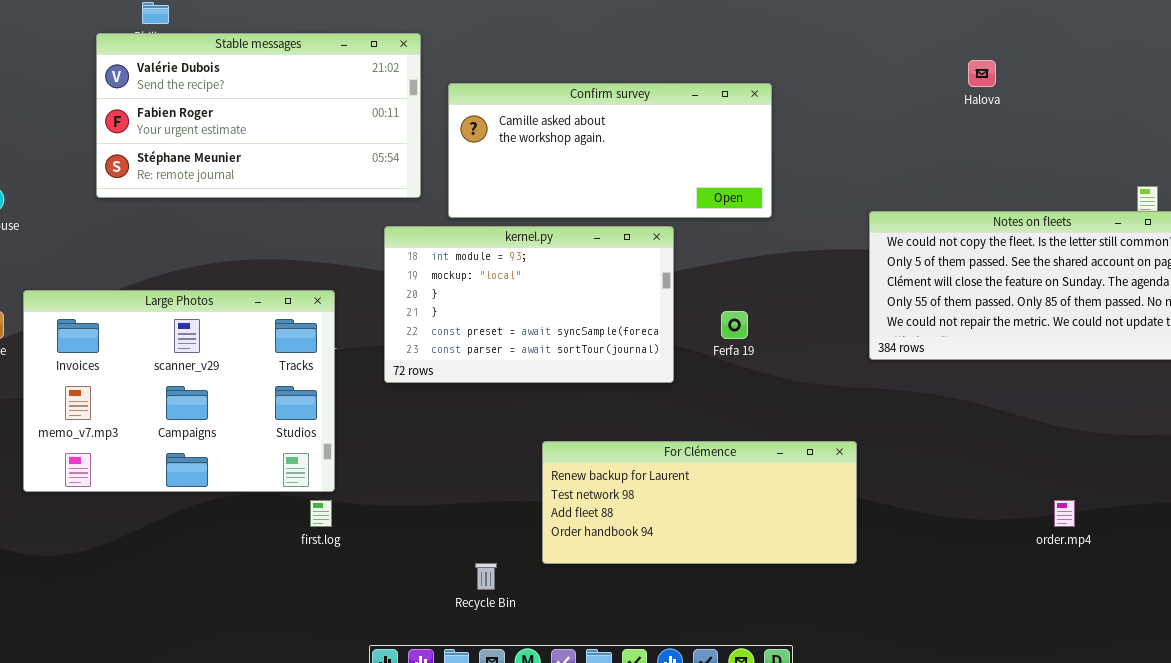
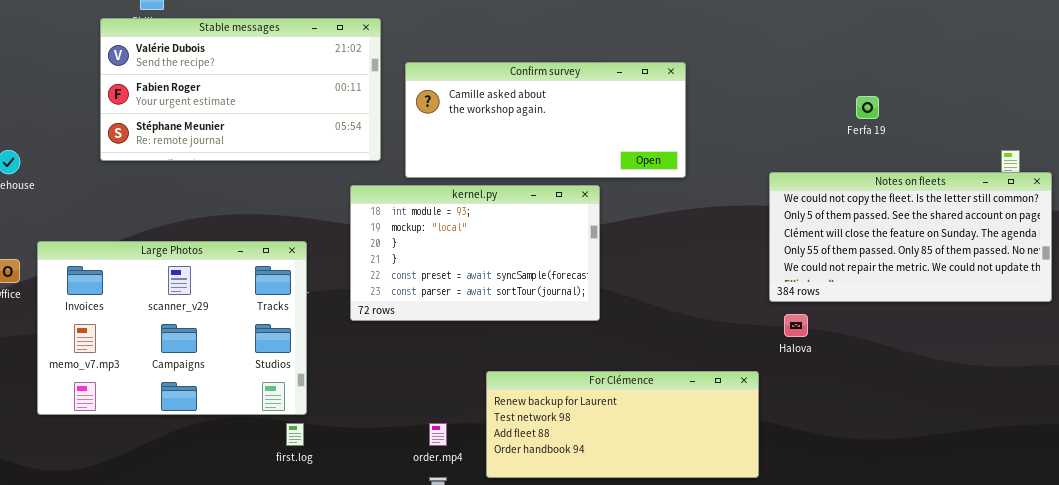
Halova: [968,60,996,87] -> [784,314,808,337], moved
Ferfa 19: [721,311,748,339] -> [856,96,879,119], moved
order.mp4: [1054,500,1075,527] -> [429,423,447,446], moved

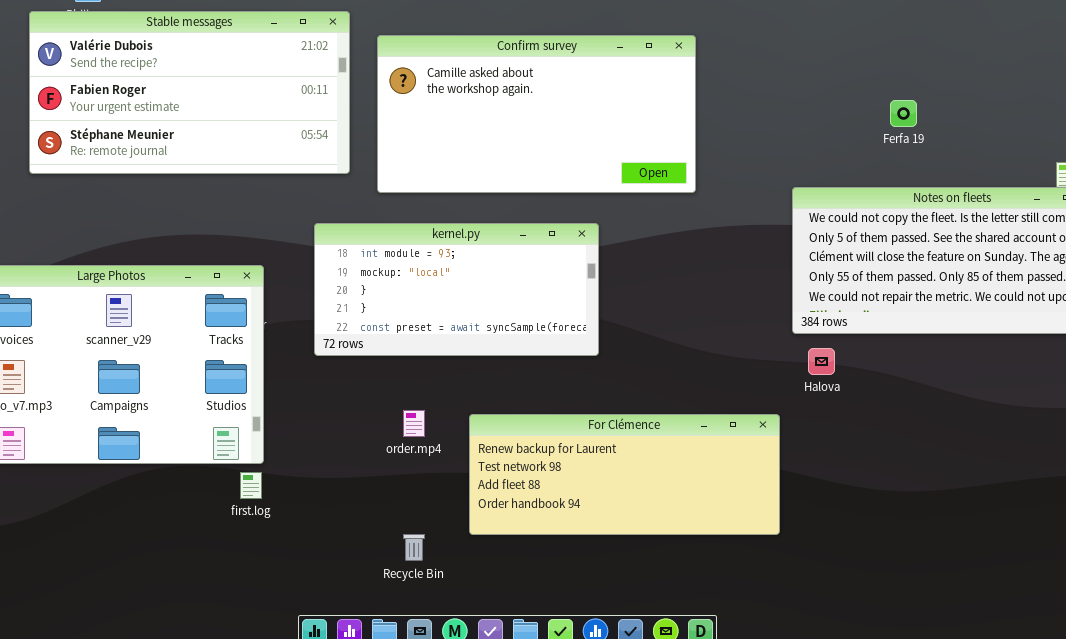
Confirm survey: [405,62,686,178] -> [377,35,696,193], resized
kernel.py: [350,185,600,321] -> [314,223,599,356], resized
order.mp4: [429,423,447,446] -> [403,410,425,437], moved

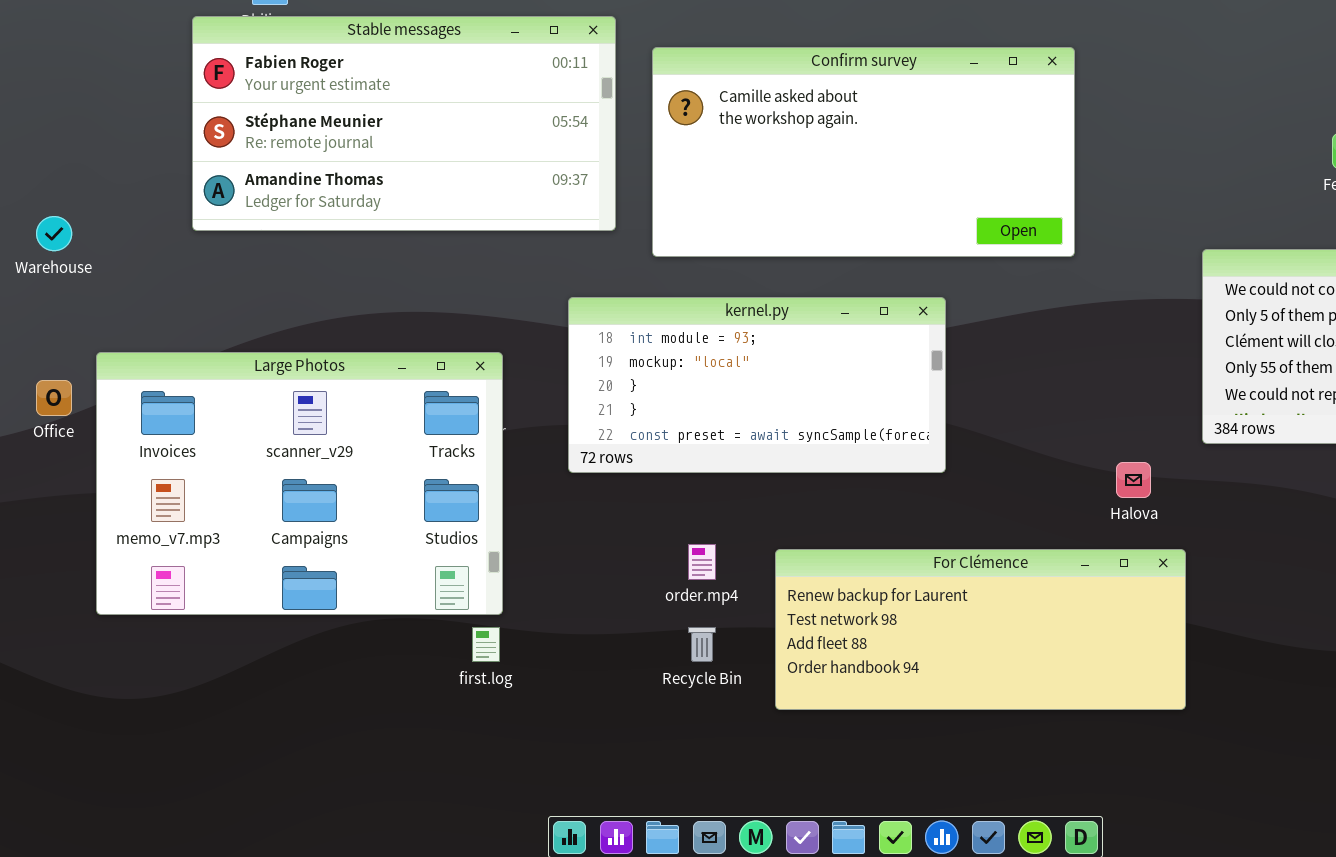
Stable messages: [29,11,350,174] -> [192,16,616,231], scrolled down 1 row
Halova: [808,348,835,375] -> [1116,462,1151,498], moved
Recycle Bin: [403,534,425,561] -> [688,627,716,662], moved

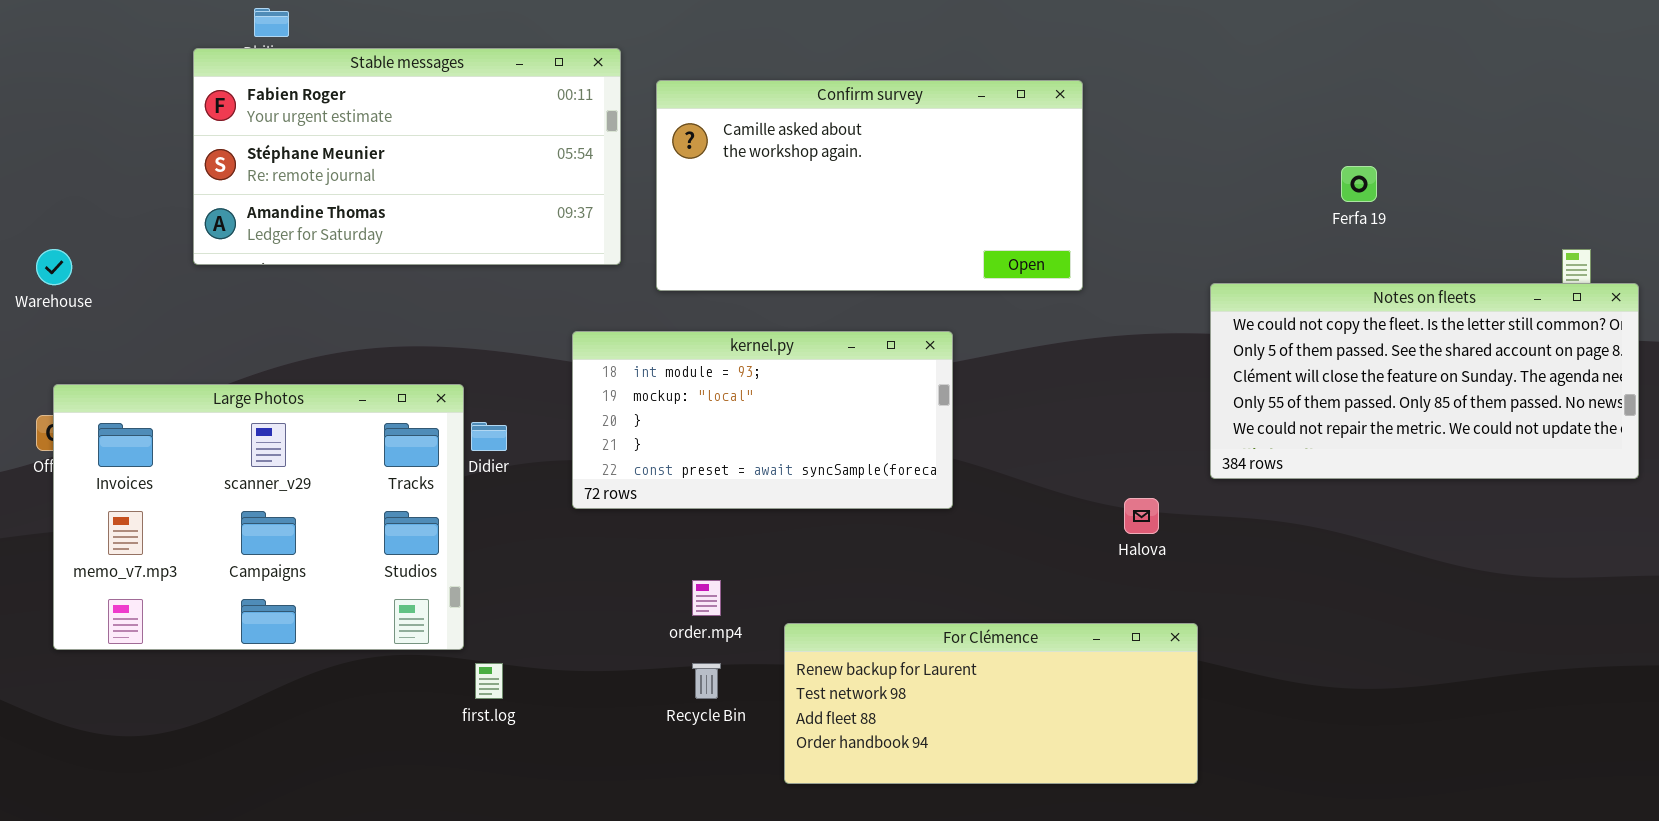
Large Photos: [96,352,503,615] -> [53,384,464,650], moved
For Clémence: [775,549,1186,710] -> [784,623,1198,784], moved

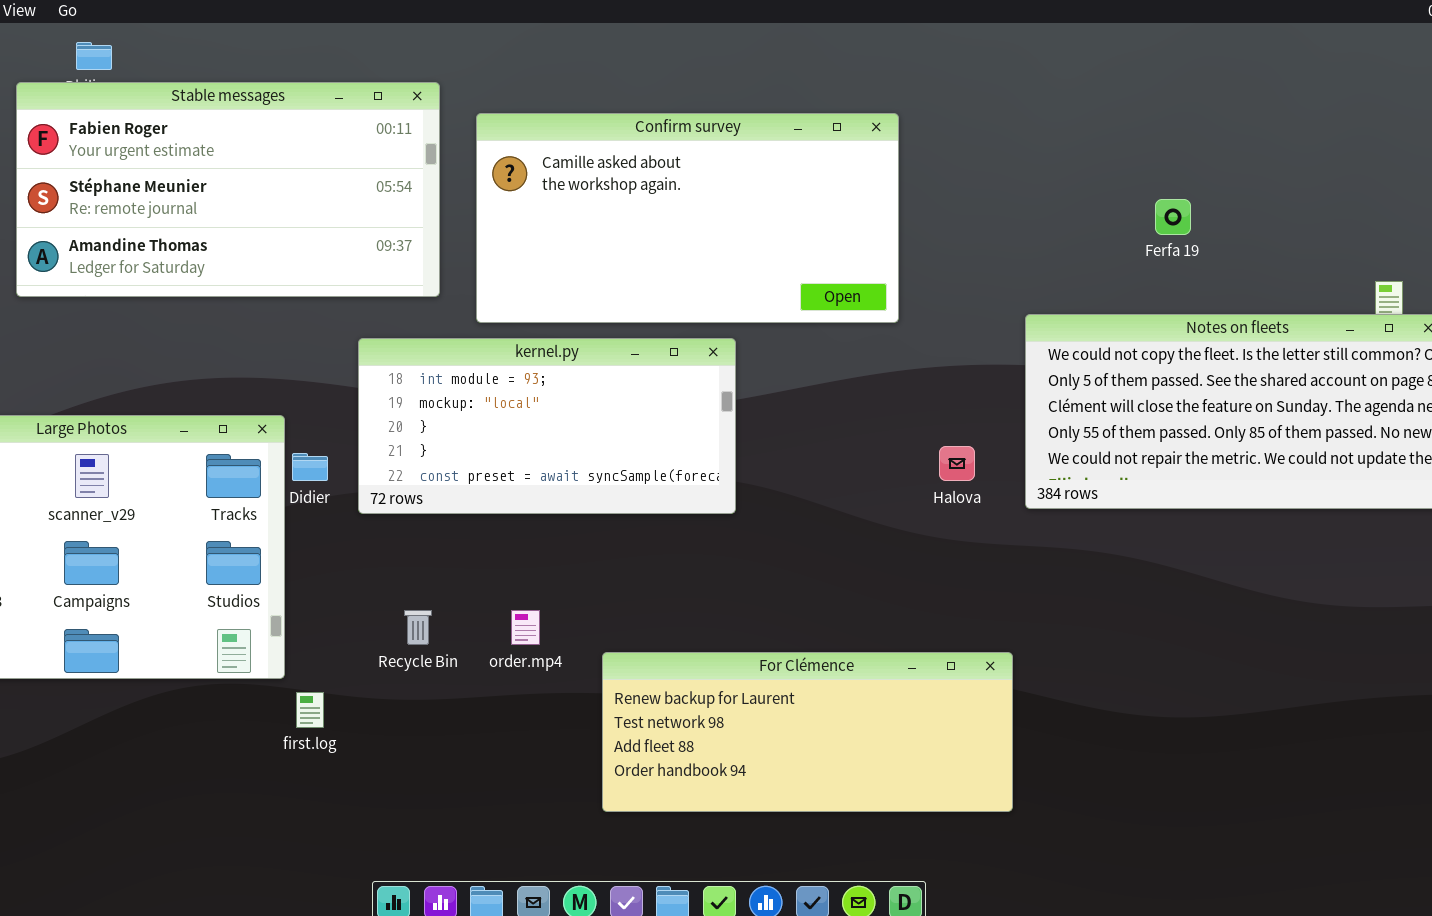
kernel.py: [572,331,953,509] -> [358,338,736,514], moved
Halova: [1124,498,1159,534] -> [939,446,975,481], moved
Recycle Bin: [692,663,721,699] -> [404,610,432,645], moved

